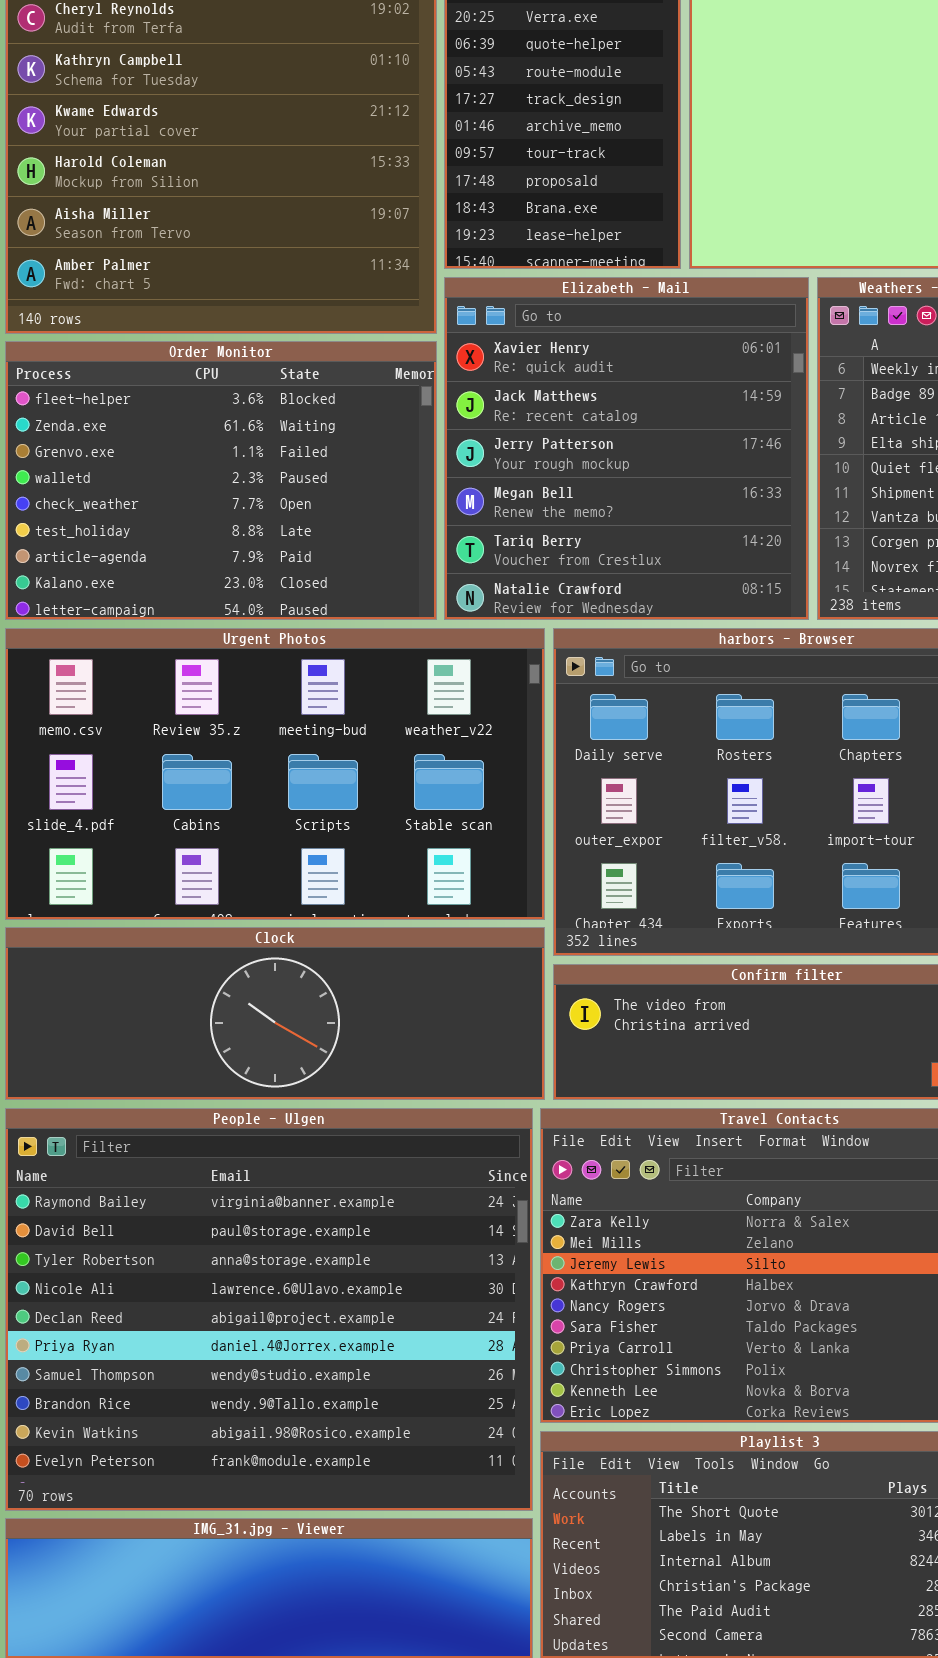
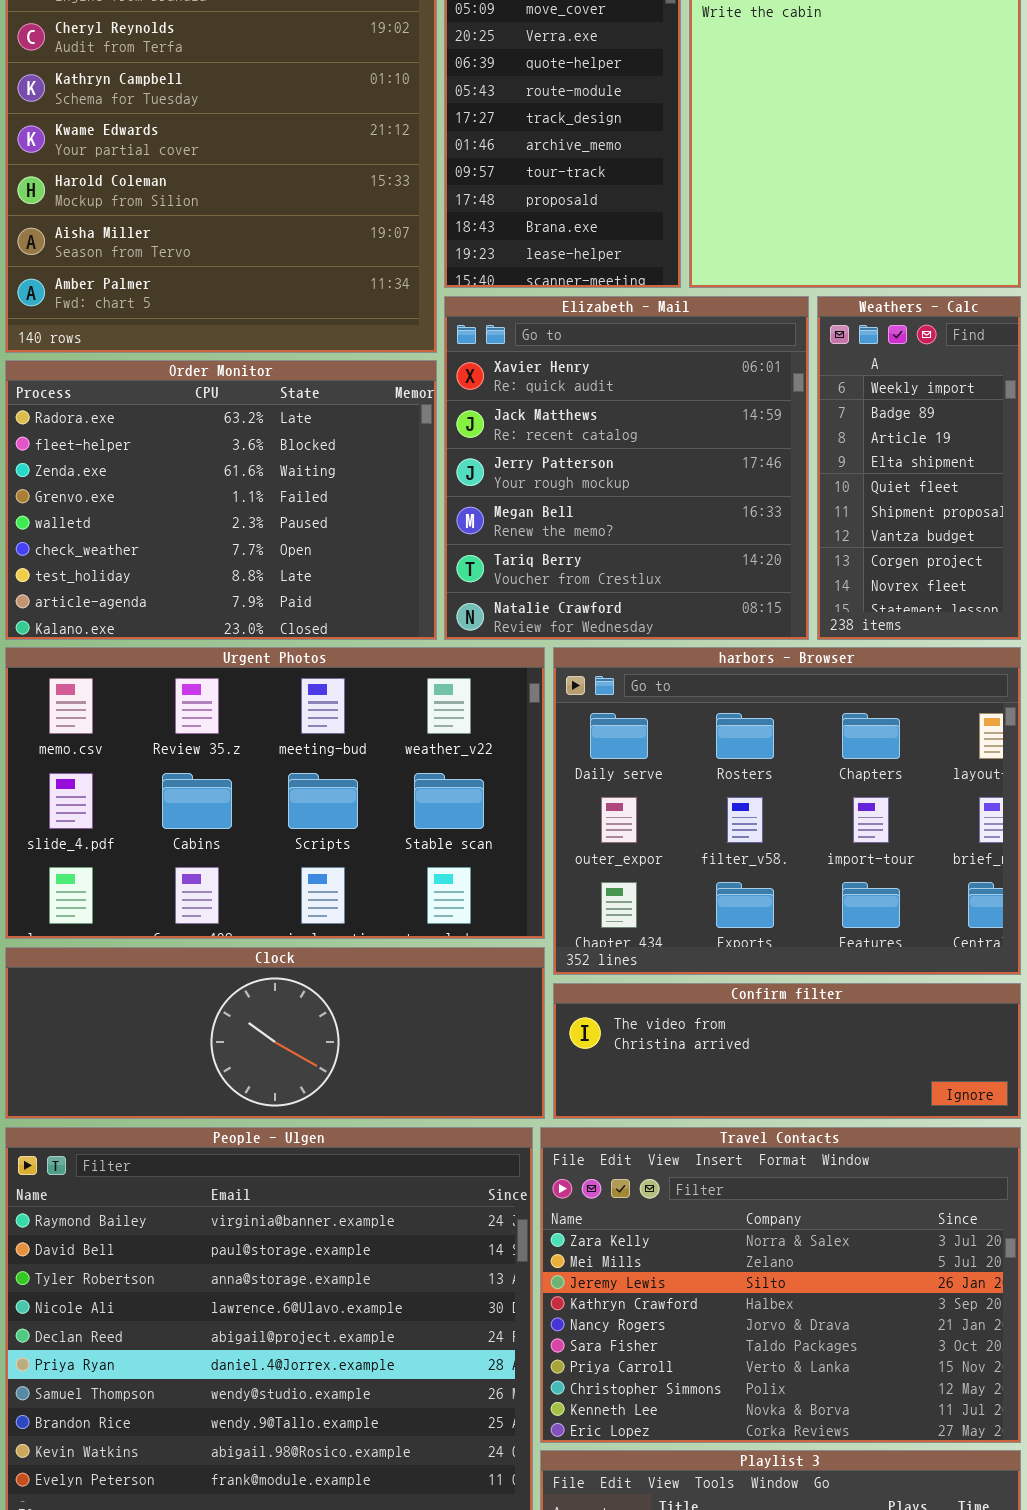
Order Monitor: [5,341,437,620] -> [5,360,437,640], scrolled up 1 row

